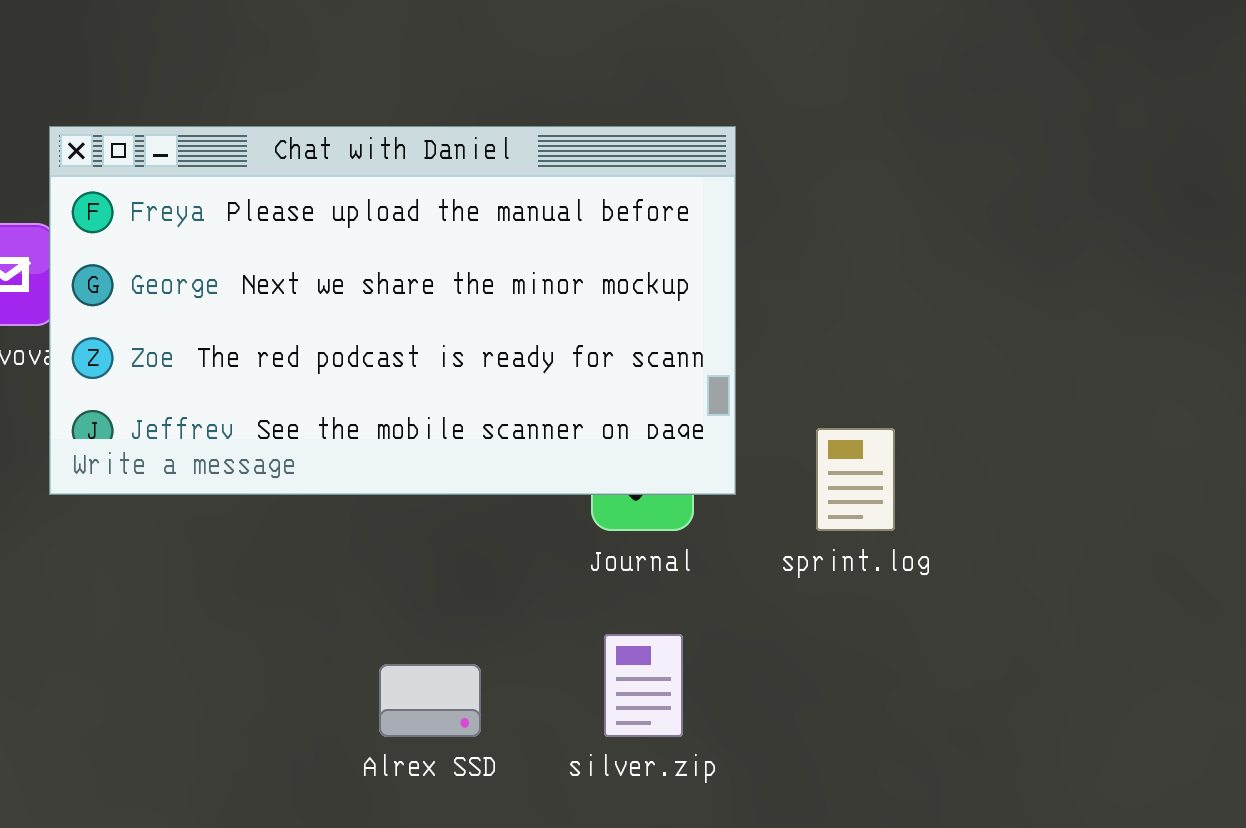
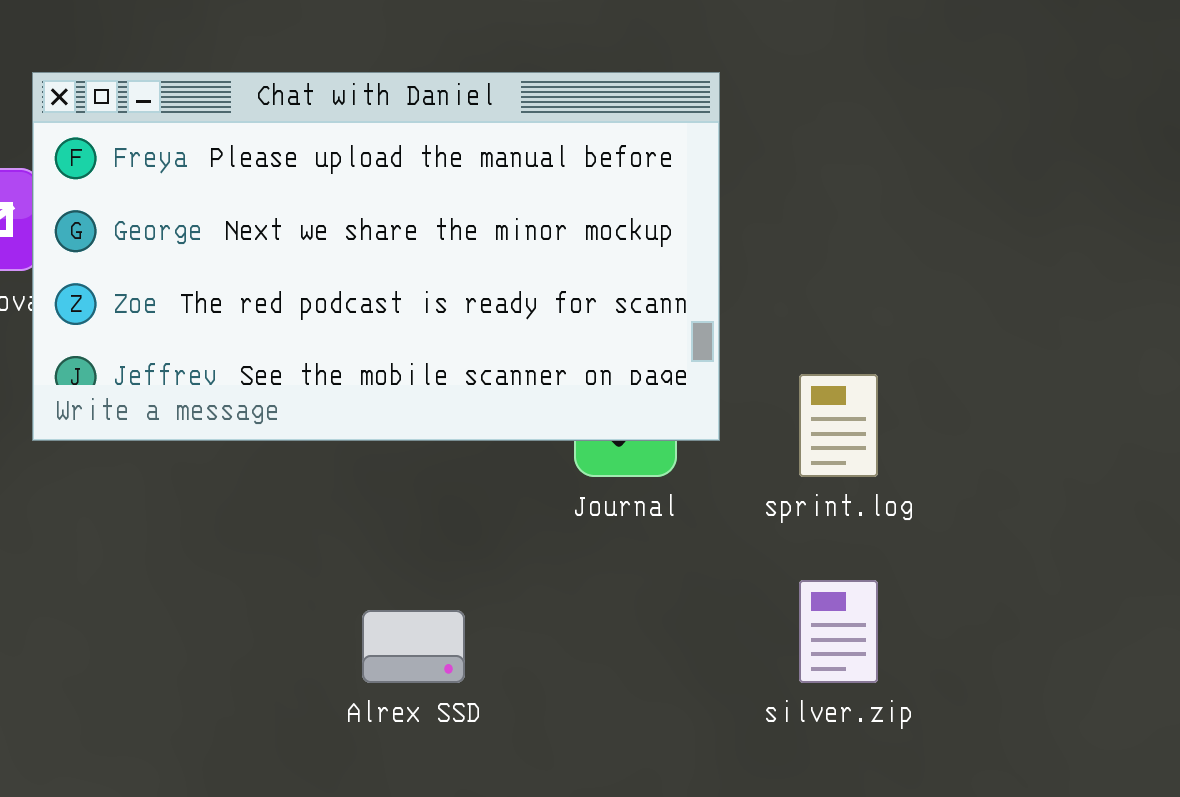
silver.zip: [604,634,683,737] -> [799,580,878,683], moved

